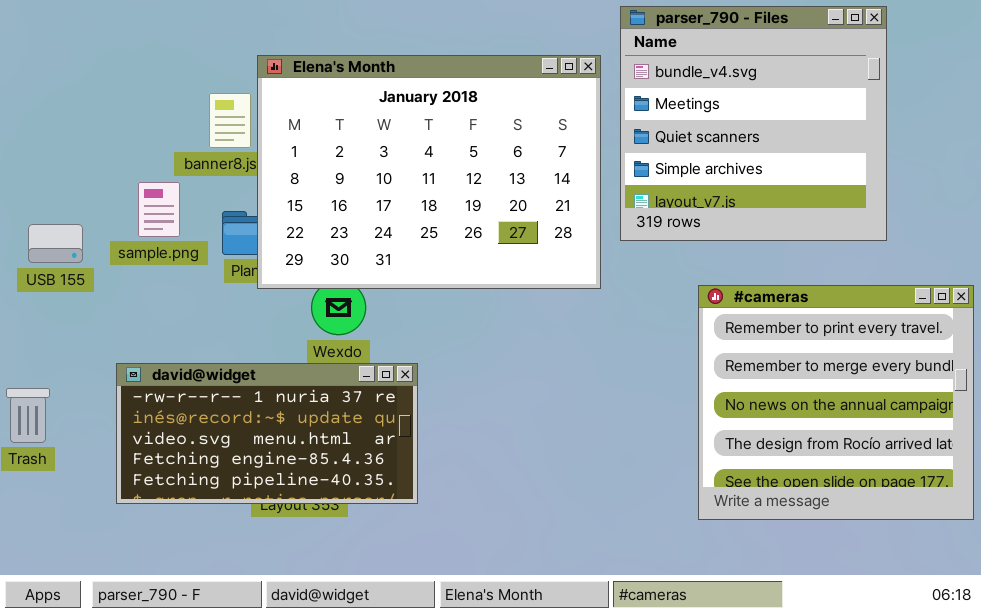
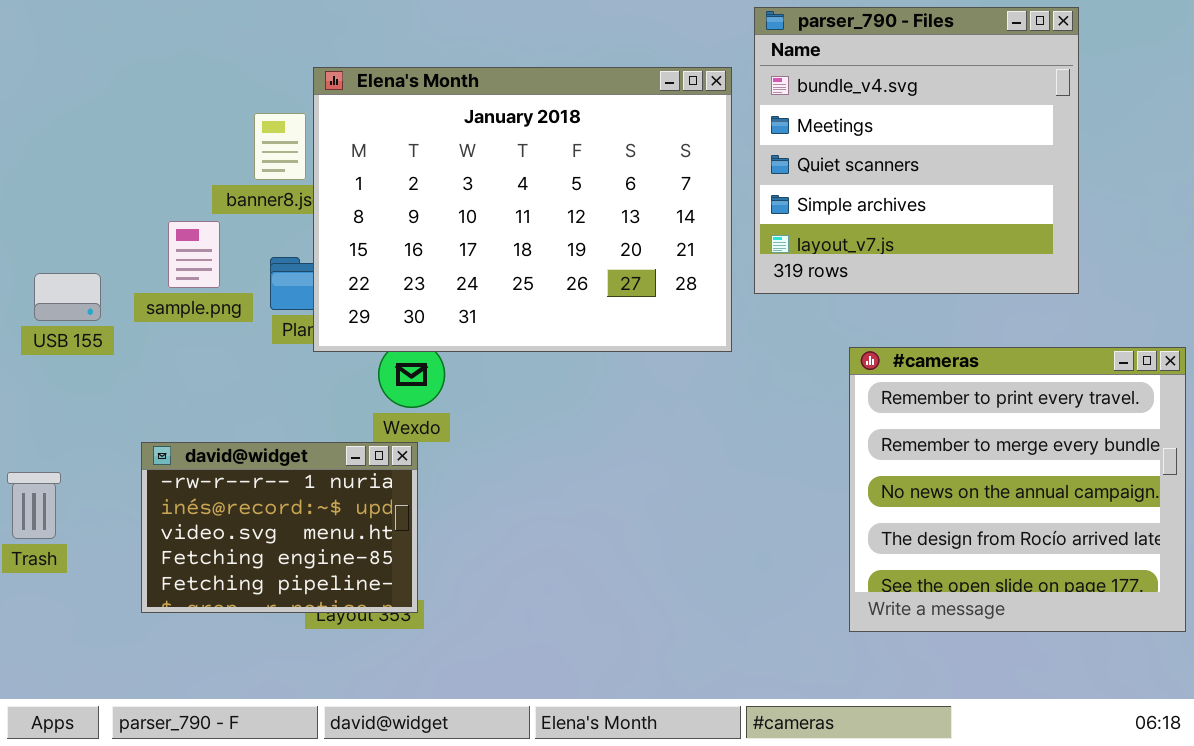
david@widget: [116,363,418,504] -> [141,442,418,613], resized

